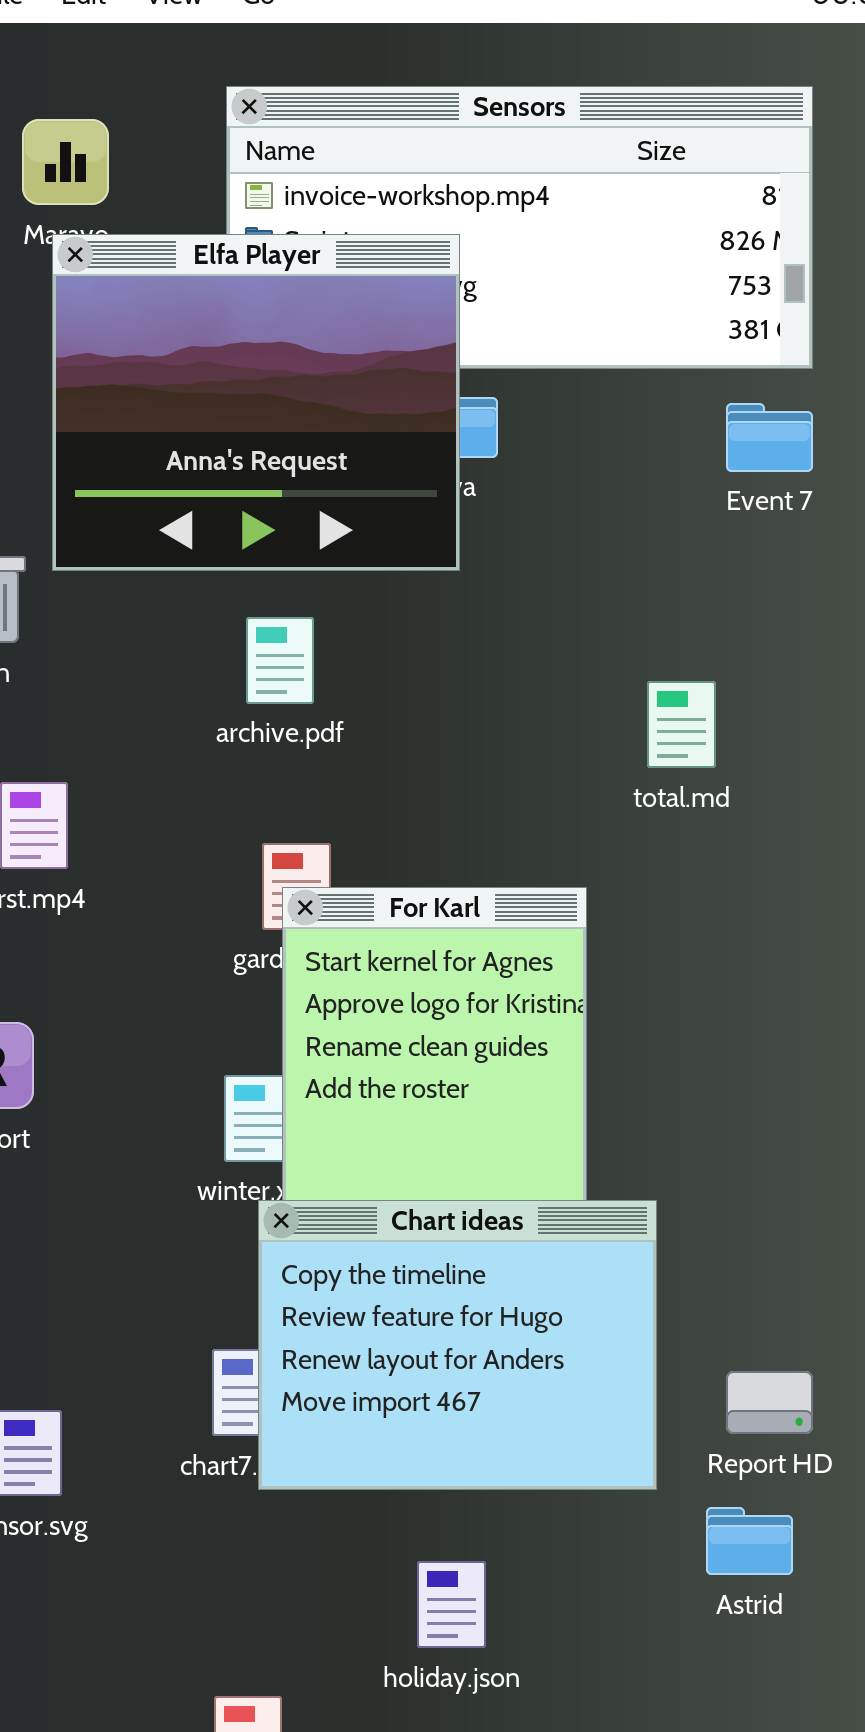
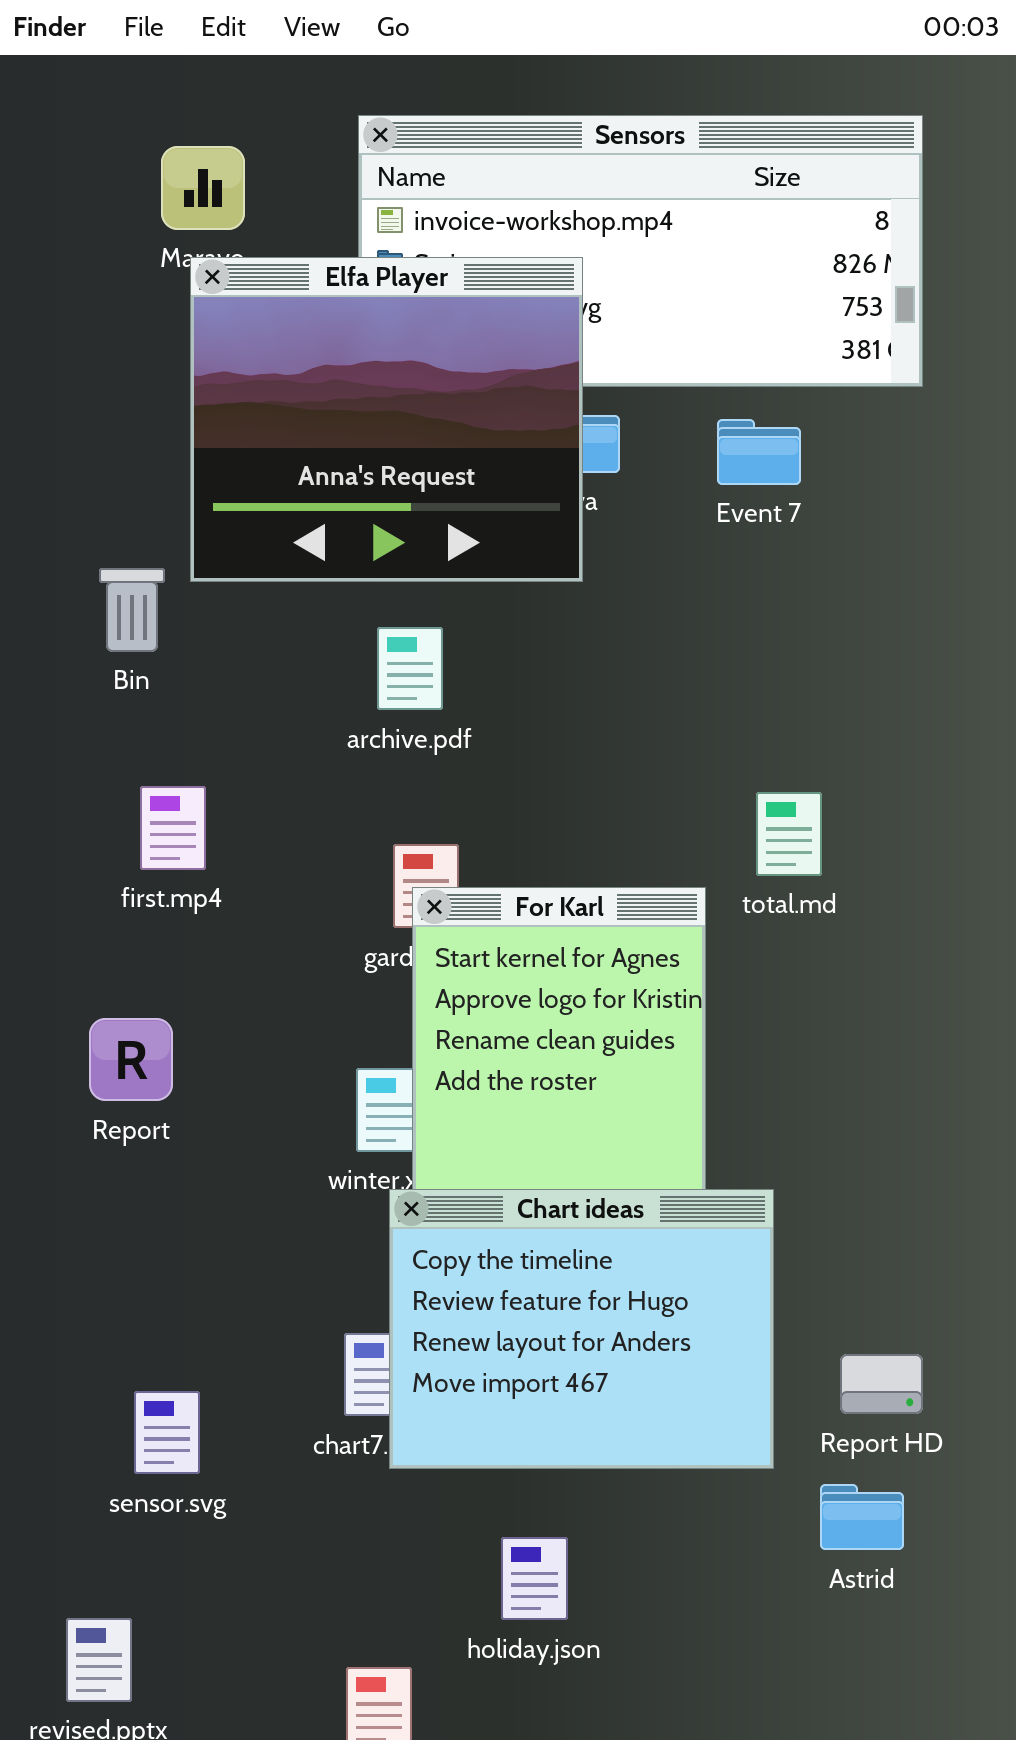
Event 7: [726,403,813,472] -> [717,419,801,485], moved
total.md: [647,681,716,768] -> [756,792,822,876], moved
holiday.json: [417,1561,486,1648] -> [501,1537,568,1620], moved

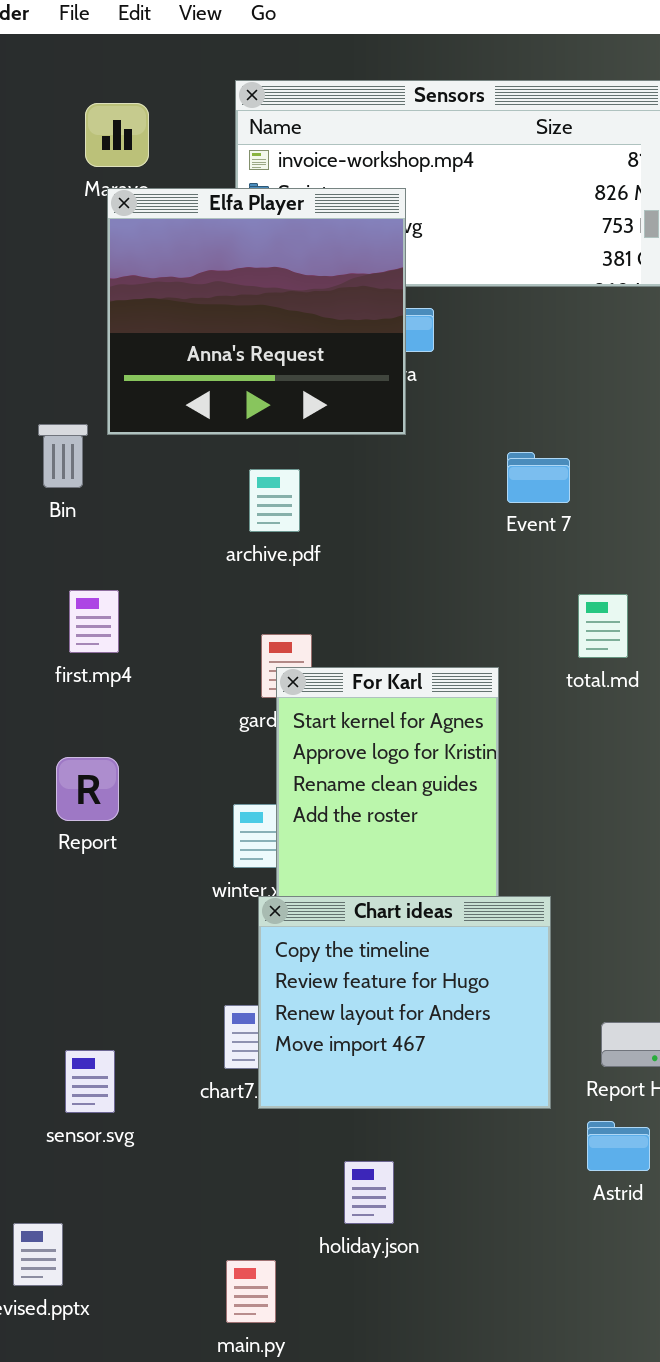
Event 7: [717,419,801,485] -> [507,452,570,503], moved
total.md: [756,792,822,876] -> [578,594,628,658], moved
Report: [89,1018,173,1101] -> [56,757,119,821], moved

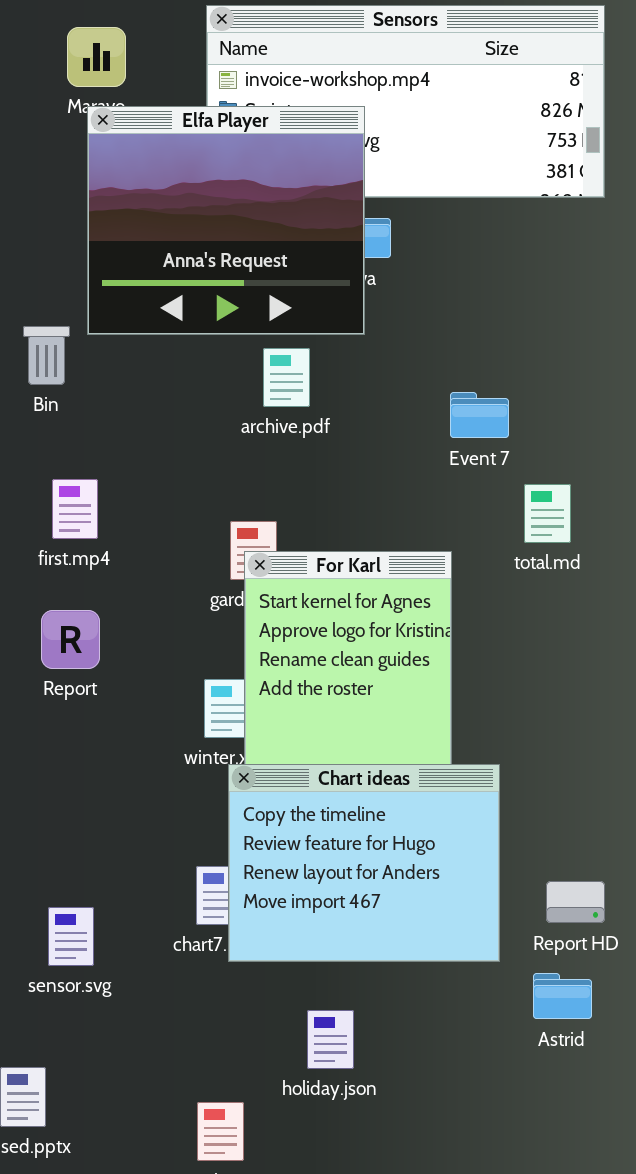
Event 7: [507,452,570,503] -> [450,392,509,438], moved
archive.pdf: [249,469,300,532] -> [263,348,310,407], moved
Report: [56,757,119,821] -> [41,610,100,669], moved

